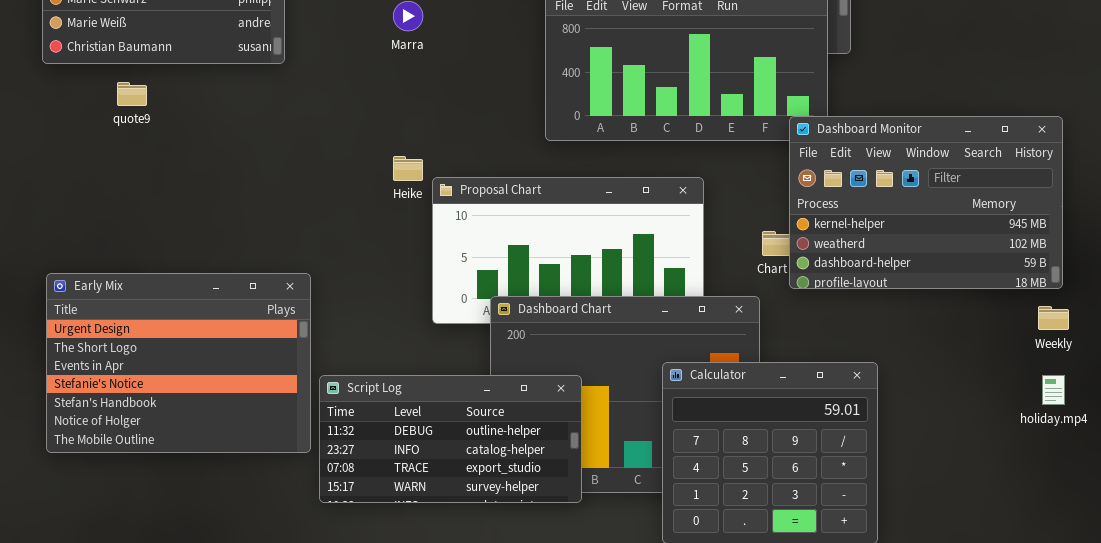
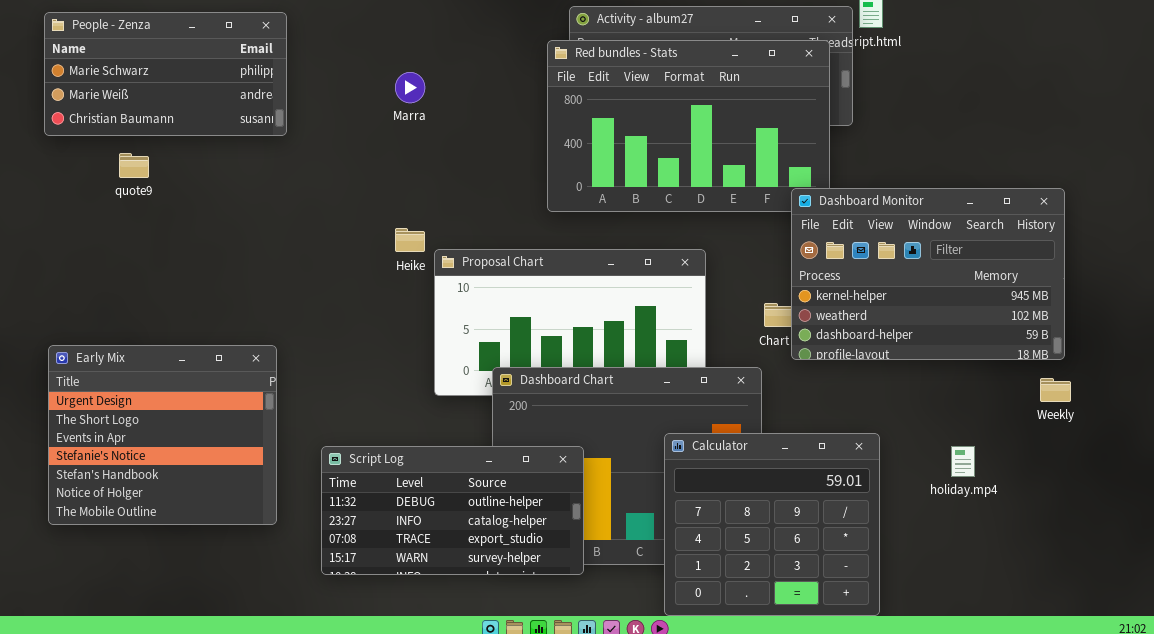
Early Mix: [46,273,311,453] -> [48,345,277,525], resized
holiday.mp4: [1042,375,1065,405] -> [951,446,975,477], moved

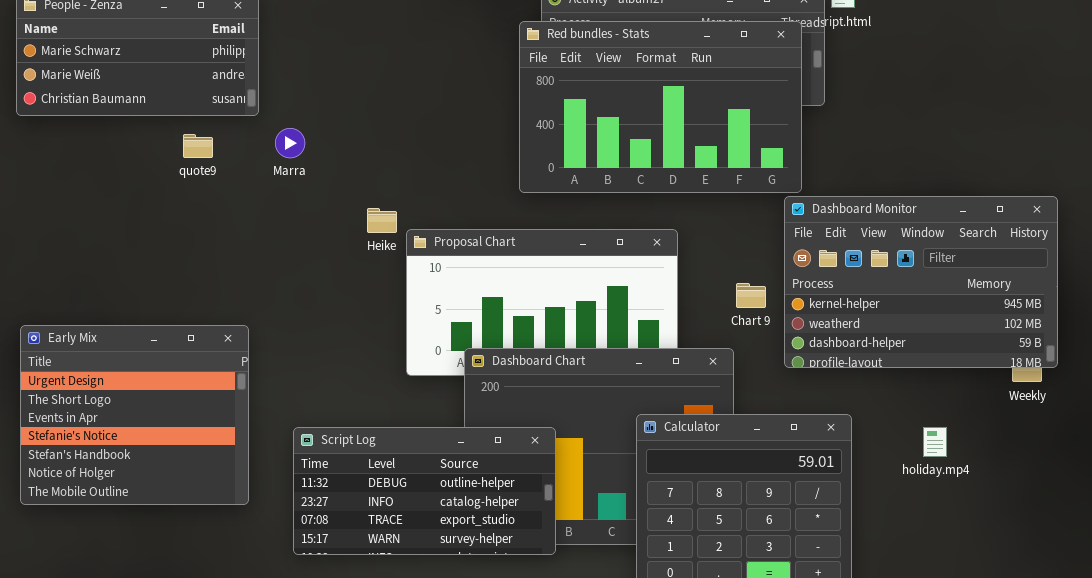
Marra: [395,72,425,103] -> [275,128,305,158], moved
quote9: [119,153,149,178] -> [183,134,213,158], moved
Dashboard Monitor: [791,188,1065,360] -> [784,196,1058,368], moved

